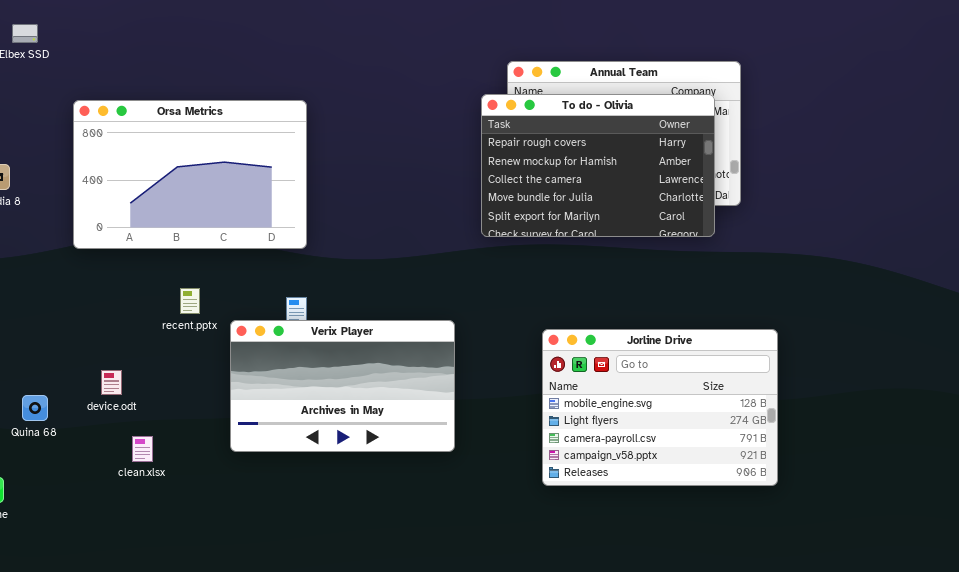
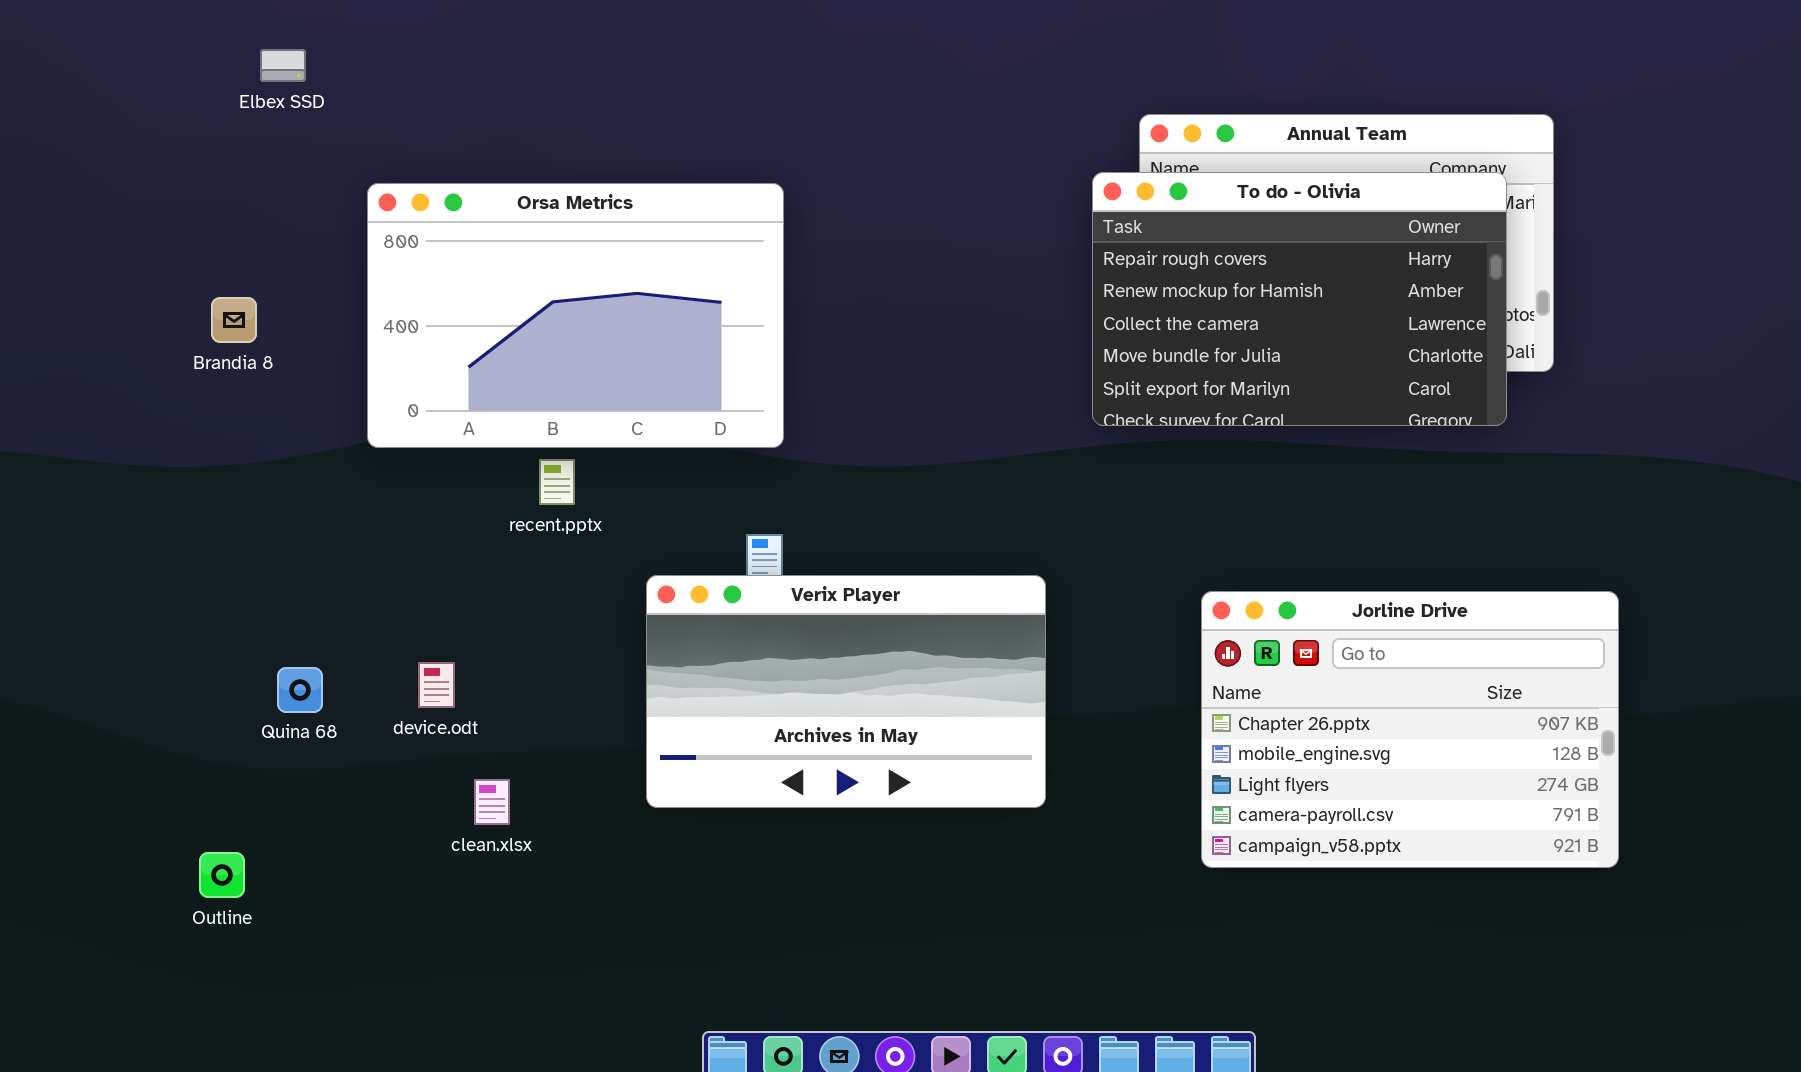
recent.pptx: [180,288,200,314] -> [539,459,575,505], moved
Jorline Drive: [542,329,778,486] -> [1201,591,1619,868], scrolled up 1 row
Quina 68: [22,395,48,421] -> [277,667,323,713], moved

